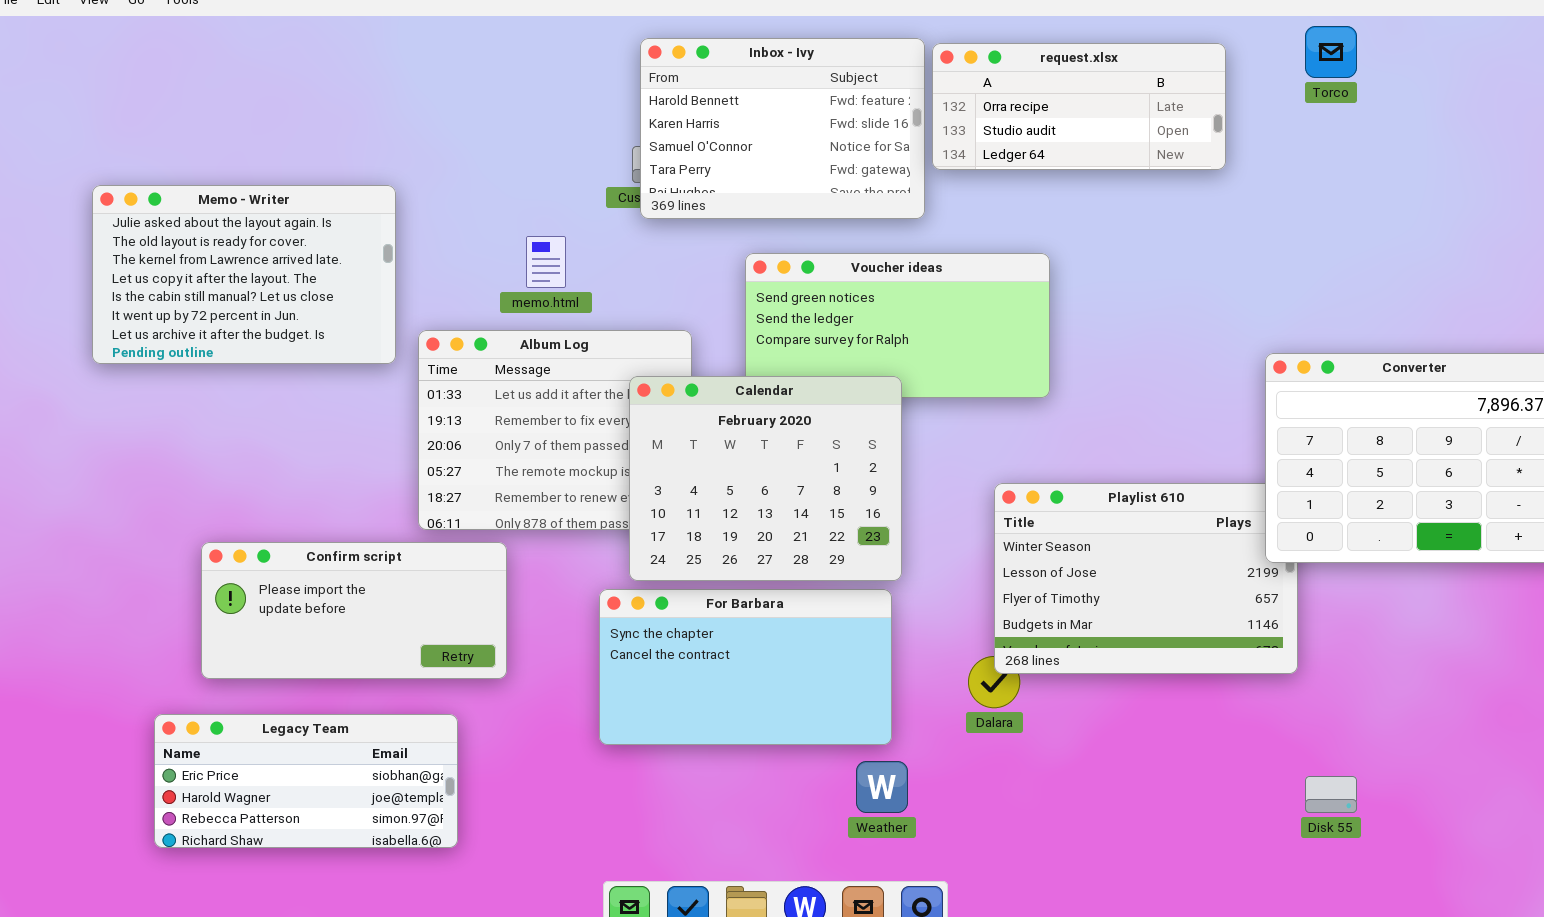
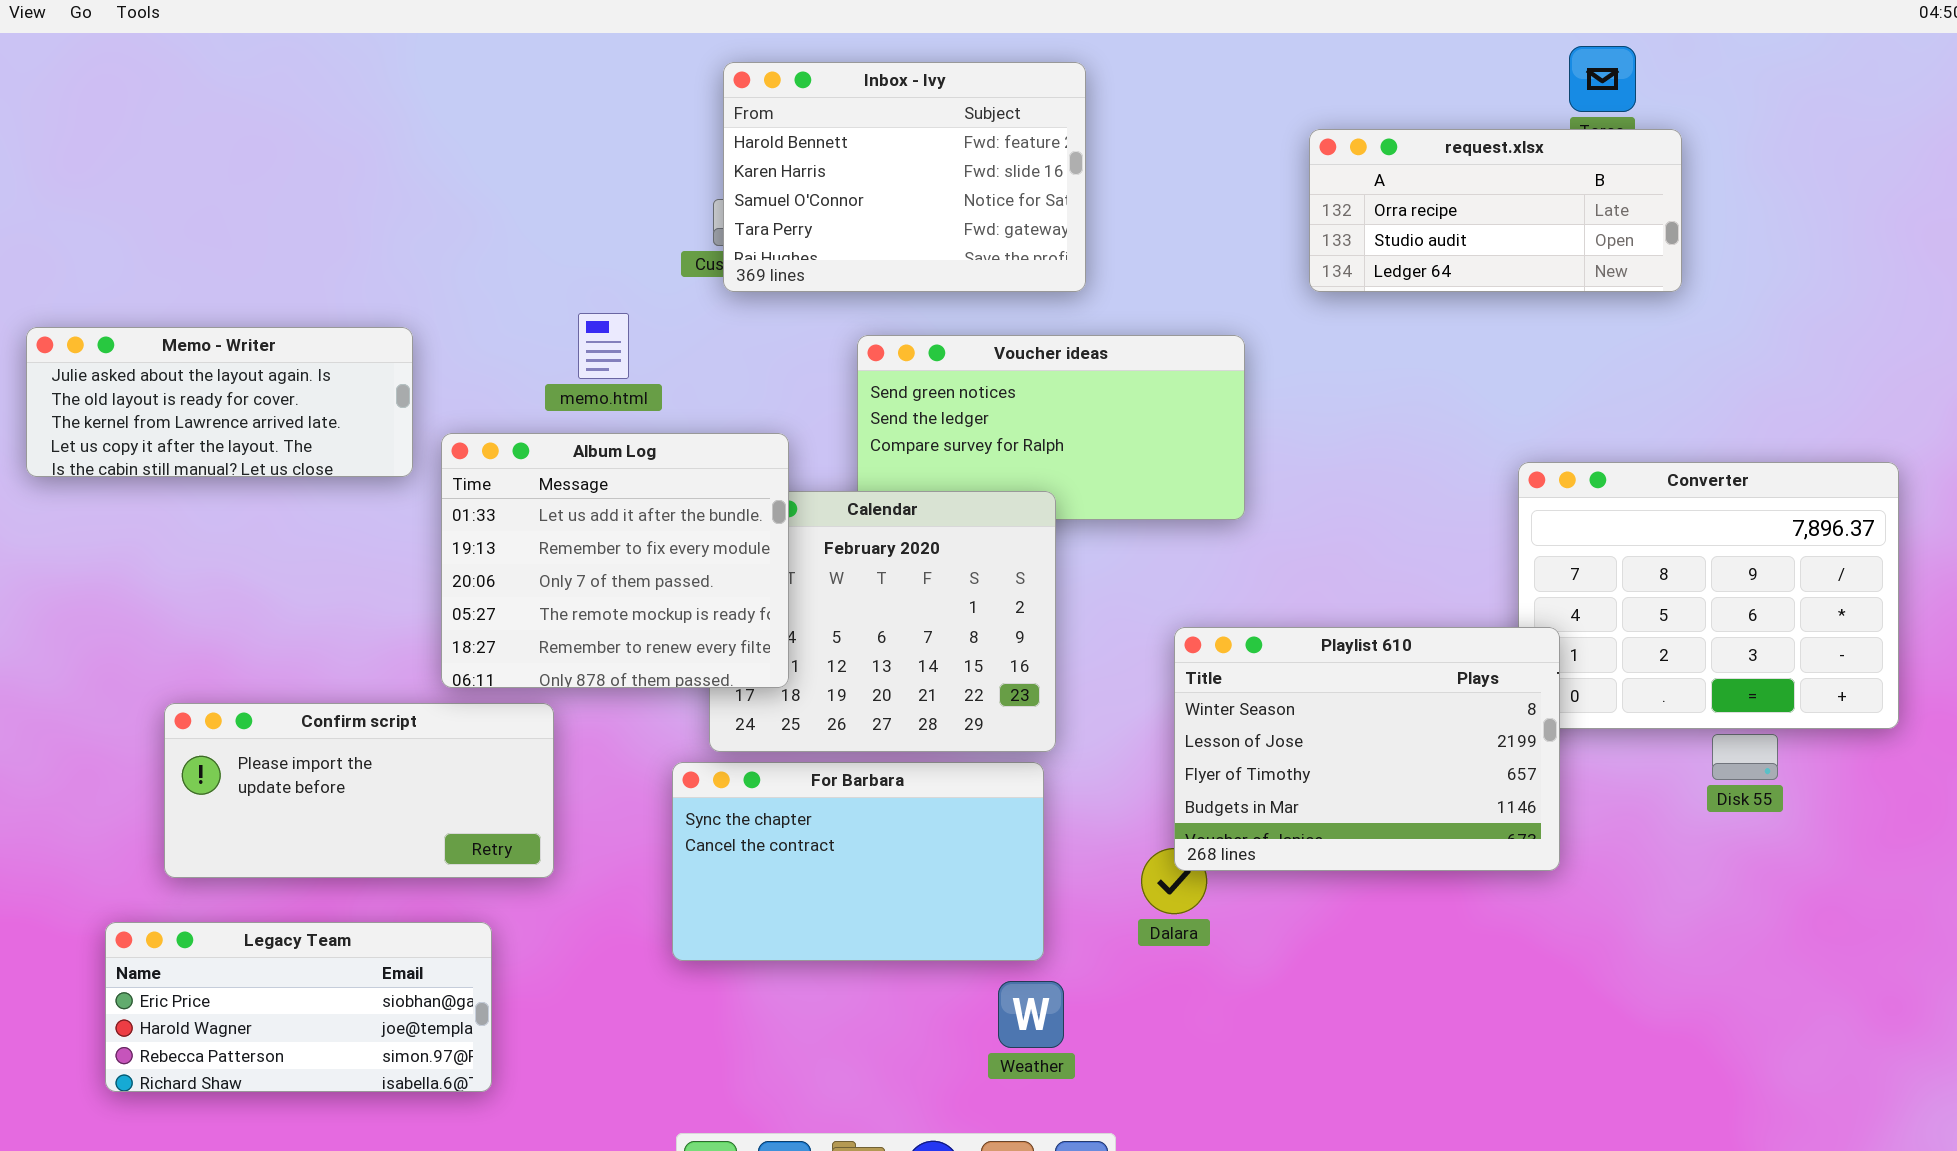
request.xlsx: [932,43,1226,170] -> [1309,129,1682,292], moved
Memo - Writer: [92,185,396,364] -> [26,327,413,477], resized
Album Log: [418,330,692,530] -> [441,433,789,688], raised
Playlist 610: [994,483,1298,674] -> [1174,627,1560,871], raised
Disk 55: [1305,776,1357,813] -> [1712,734,1778,780], moved

